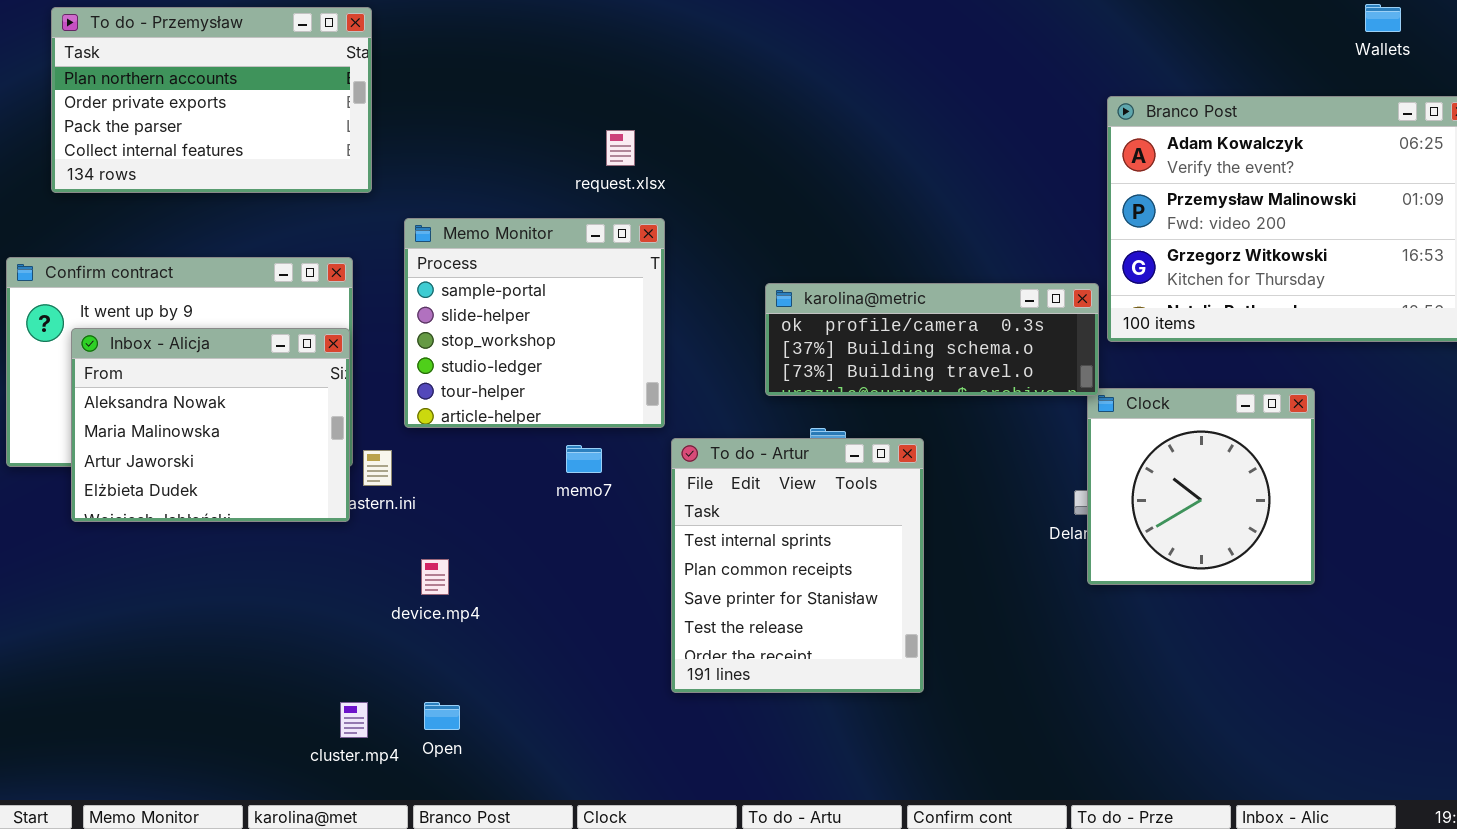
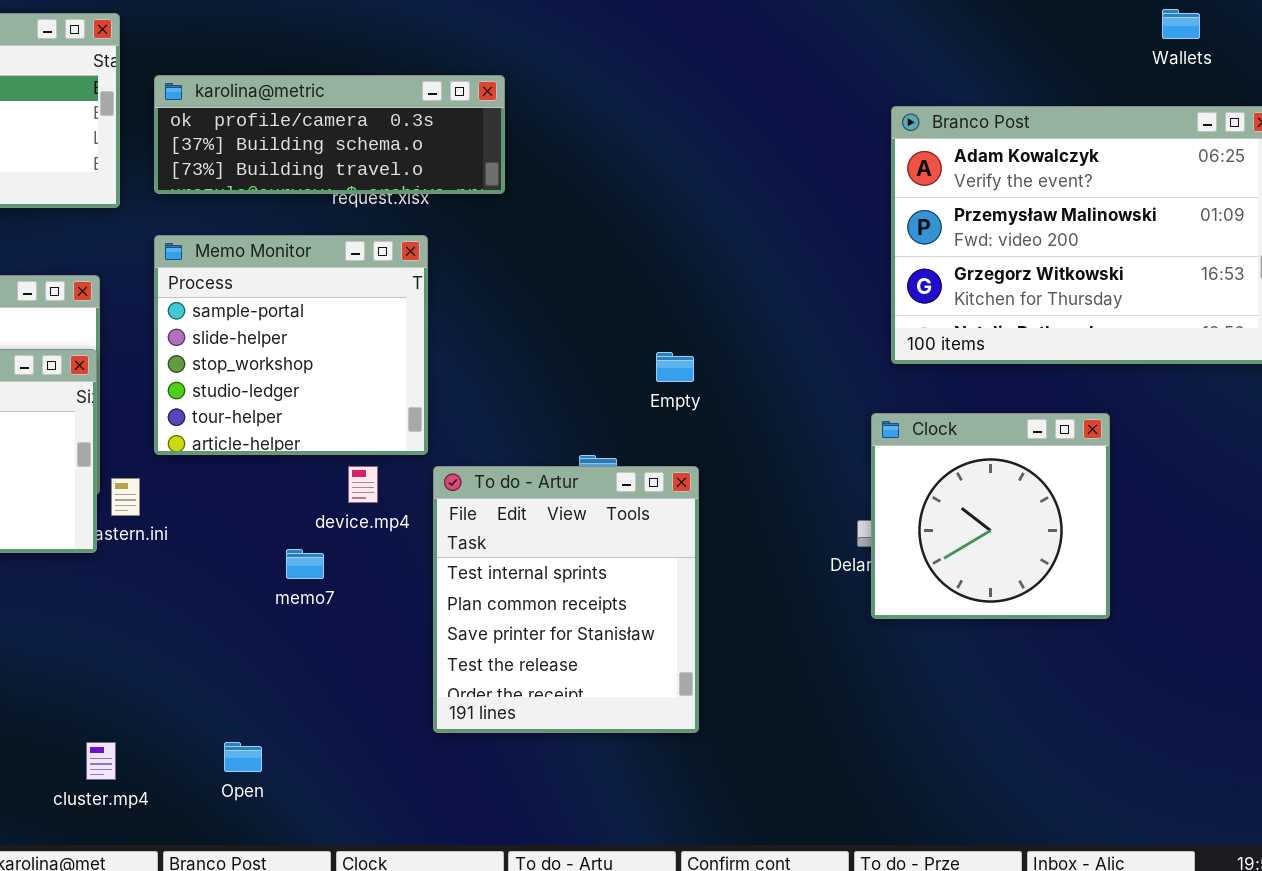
karolina@metric: [765,283,1099,396] -> [154,75,505,194], moved
memo7: [566,445,602,473] -> [286,549,324,579], moved
device.mp4: [421,559,449,595] -> [348,466,378,503], moved
Open: [424,702,460,730] -> [224,742,262,772], moved

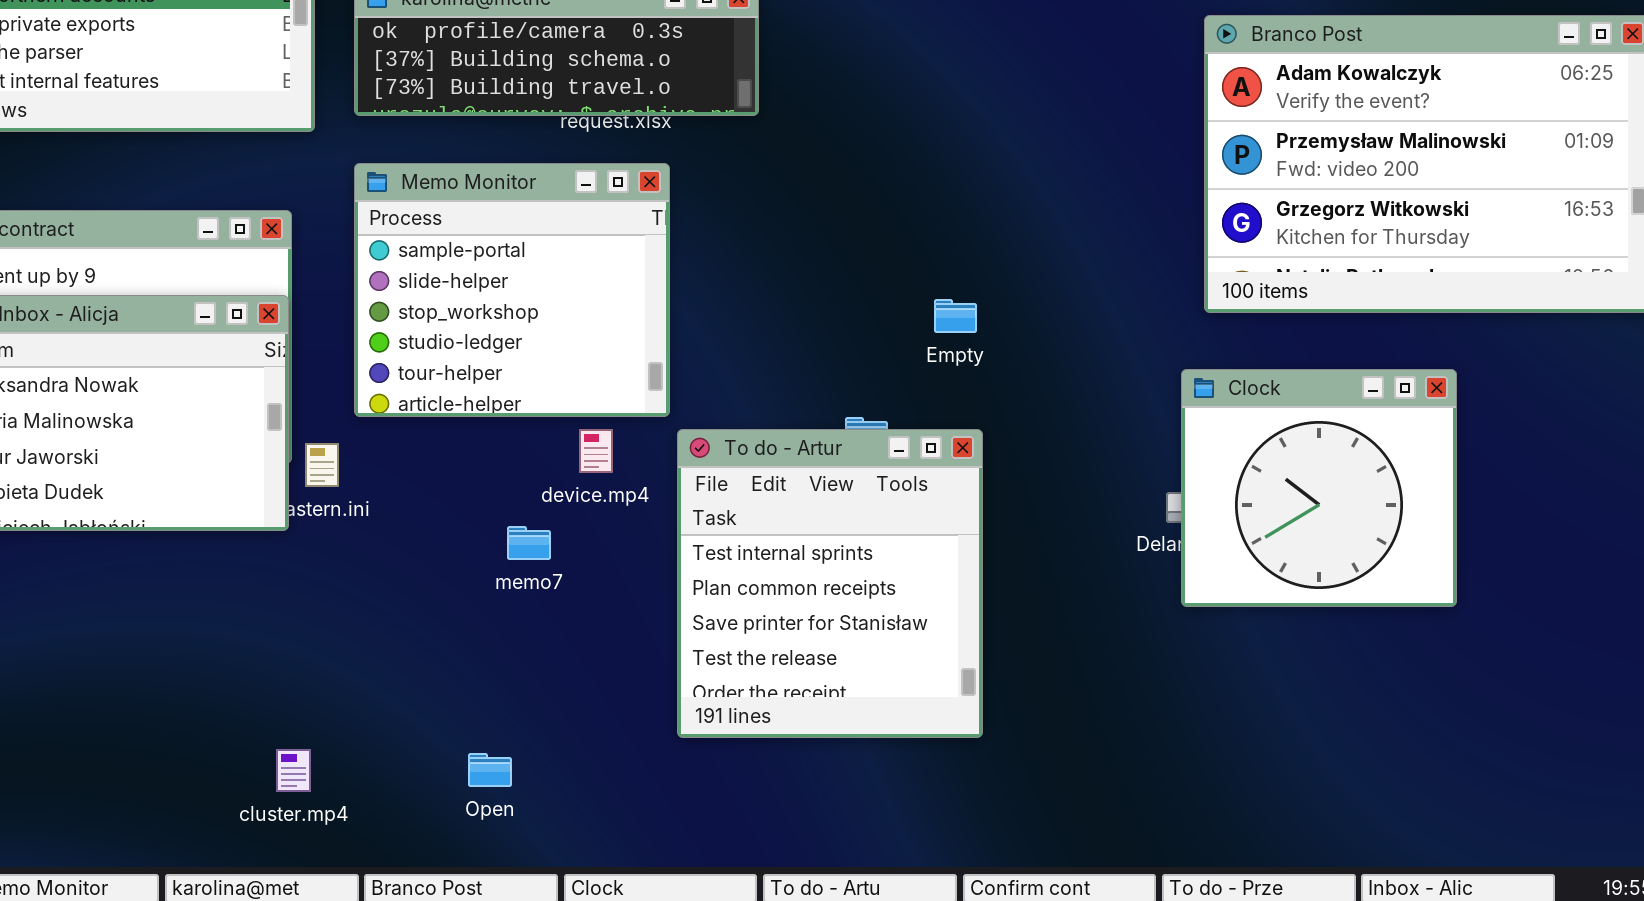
Open: [224,742,262,772] -> [468,753,512,787], moved

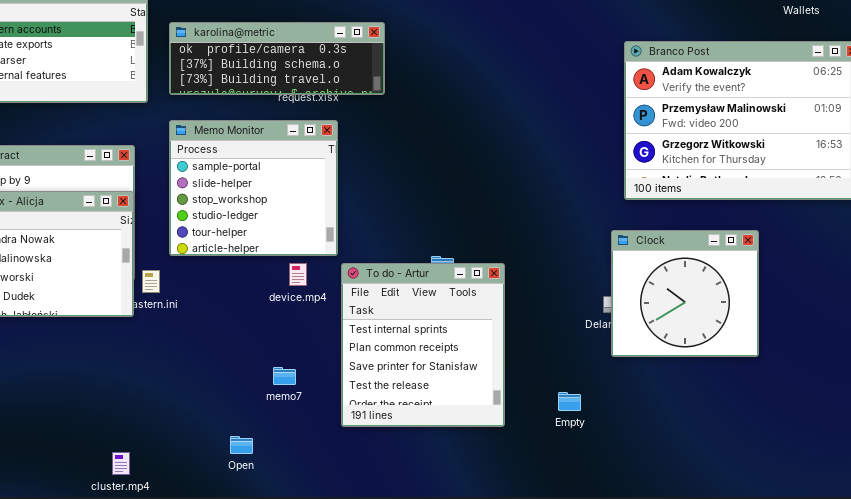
Empty: [934,299,977,333] -> [558,392,581,411], moved
memo7: [507,526,551,560] -> [273,367,296,385], moved
cluster.mp4: [276,749,311,792] -> [112,452,130,475], moved

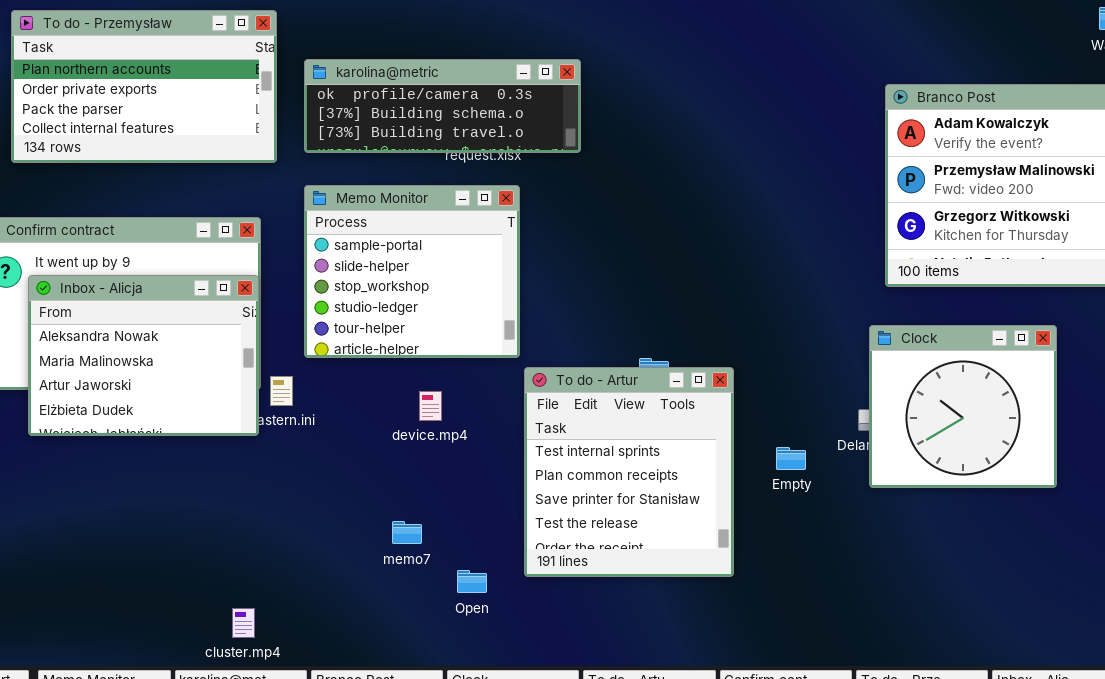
device.mp4: [289,263,307,286] -> [419,391,442,421], moved
memo7: [273,367,296,385] -> [392,521,422,544], moved
Empty: [558,392,581,411] -> [776,447,806,470], moved
Open: [230,436,253,454] -> [457,570,487,593], moved

